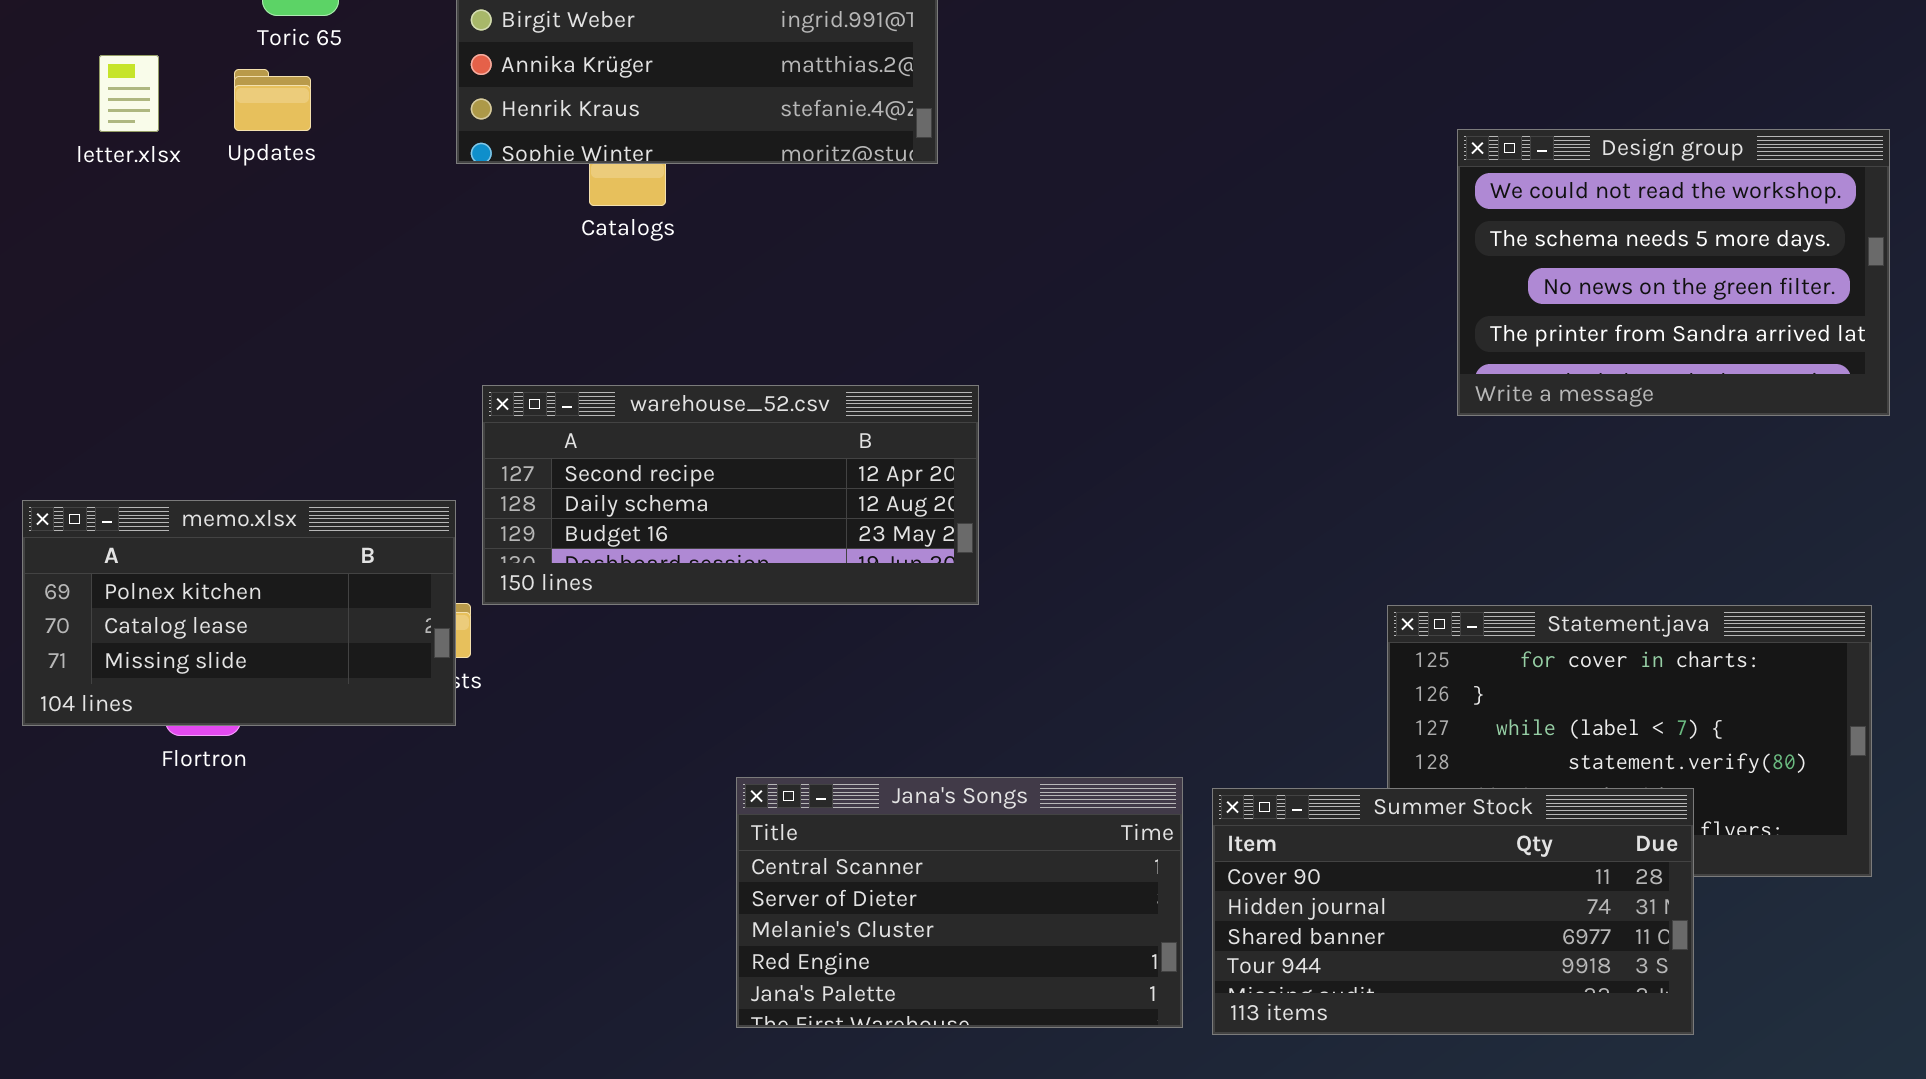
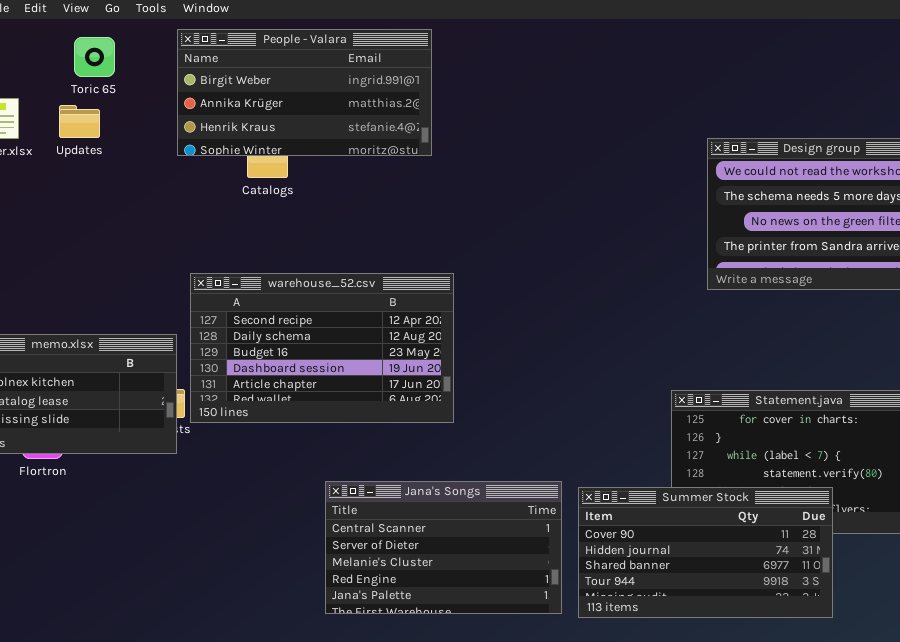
warehouse_52.csv: [482,385,979,605] -> [190,273,454,423], resized

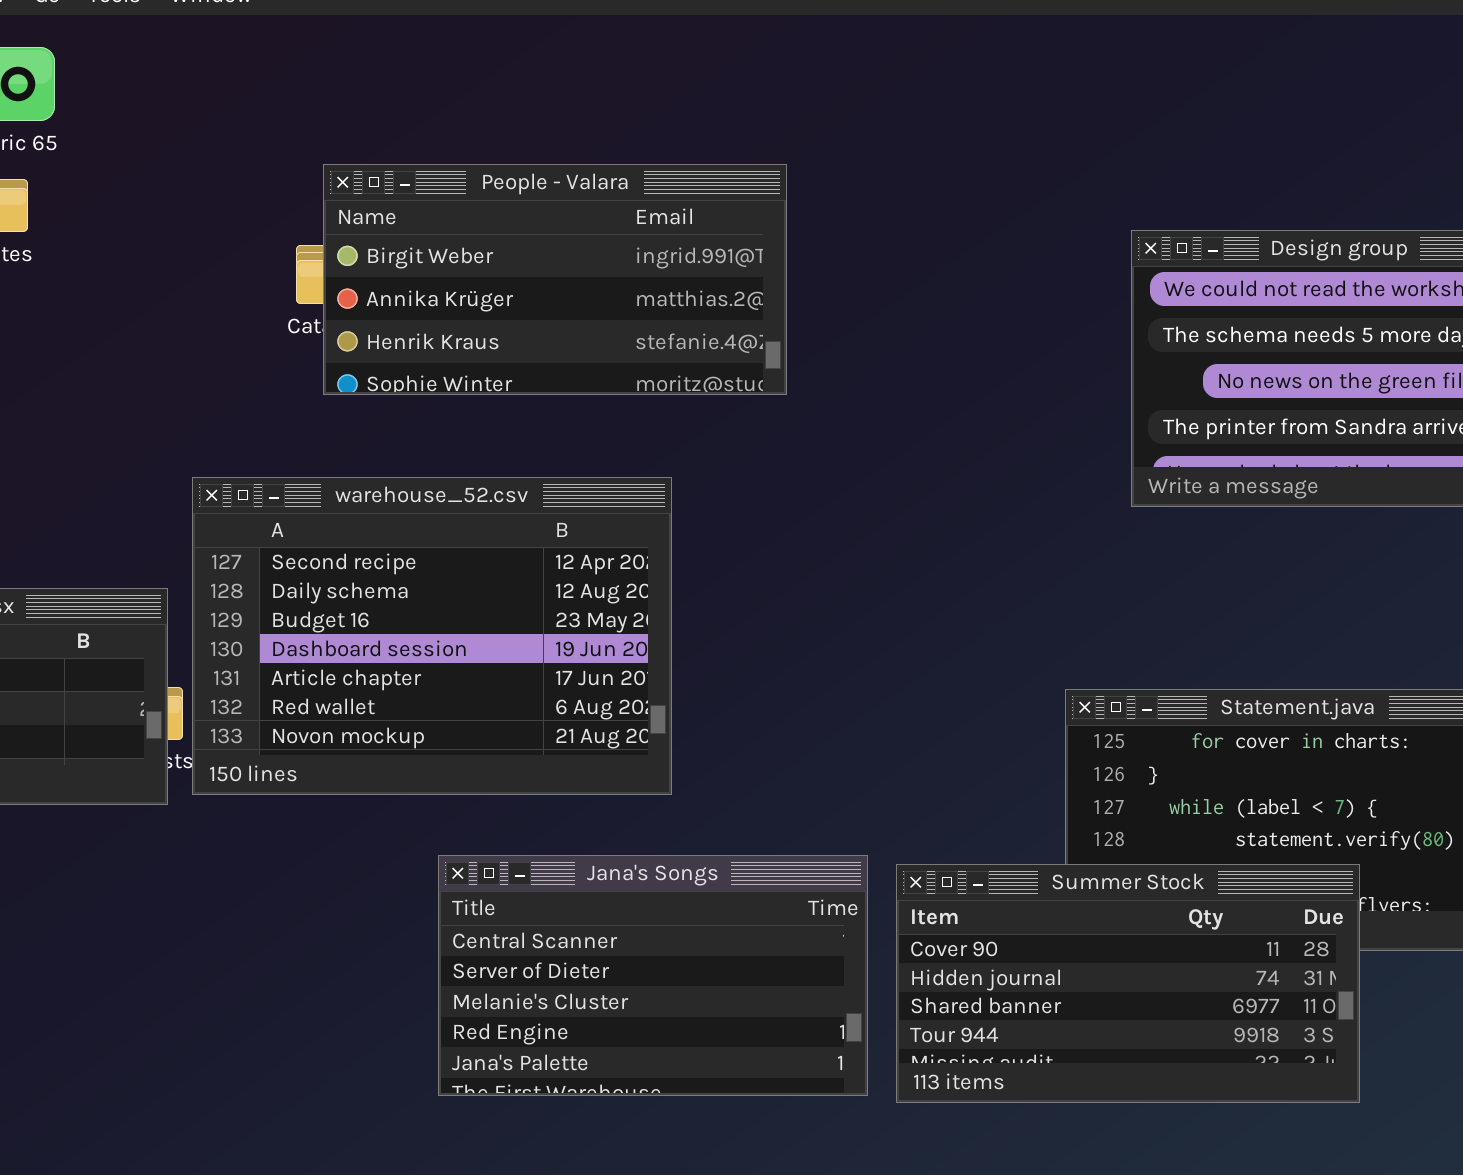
People - Valara: [177,29,432,156] -> [323,164,787,395], moved
warehouse_52.csv: [190,273,454,423] -> [192,477,672,795], resized

